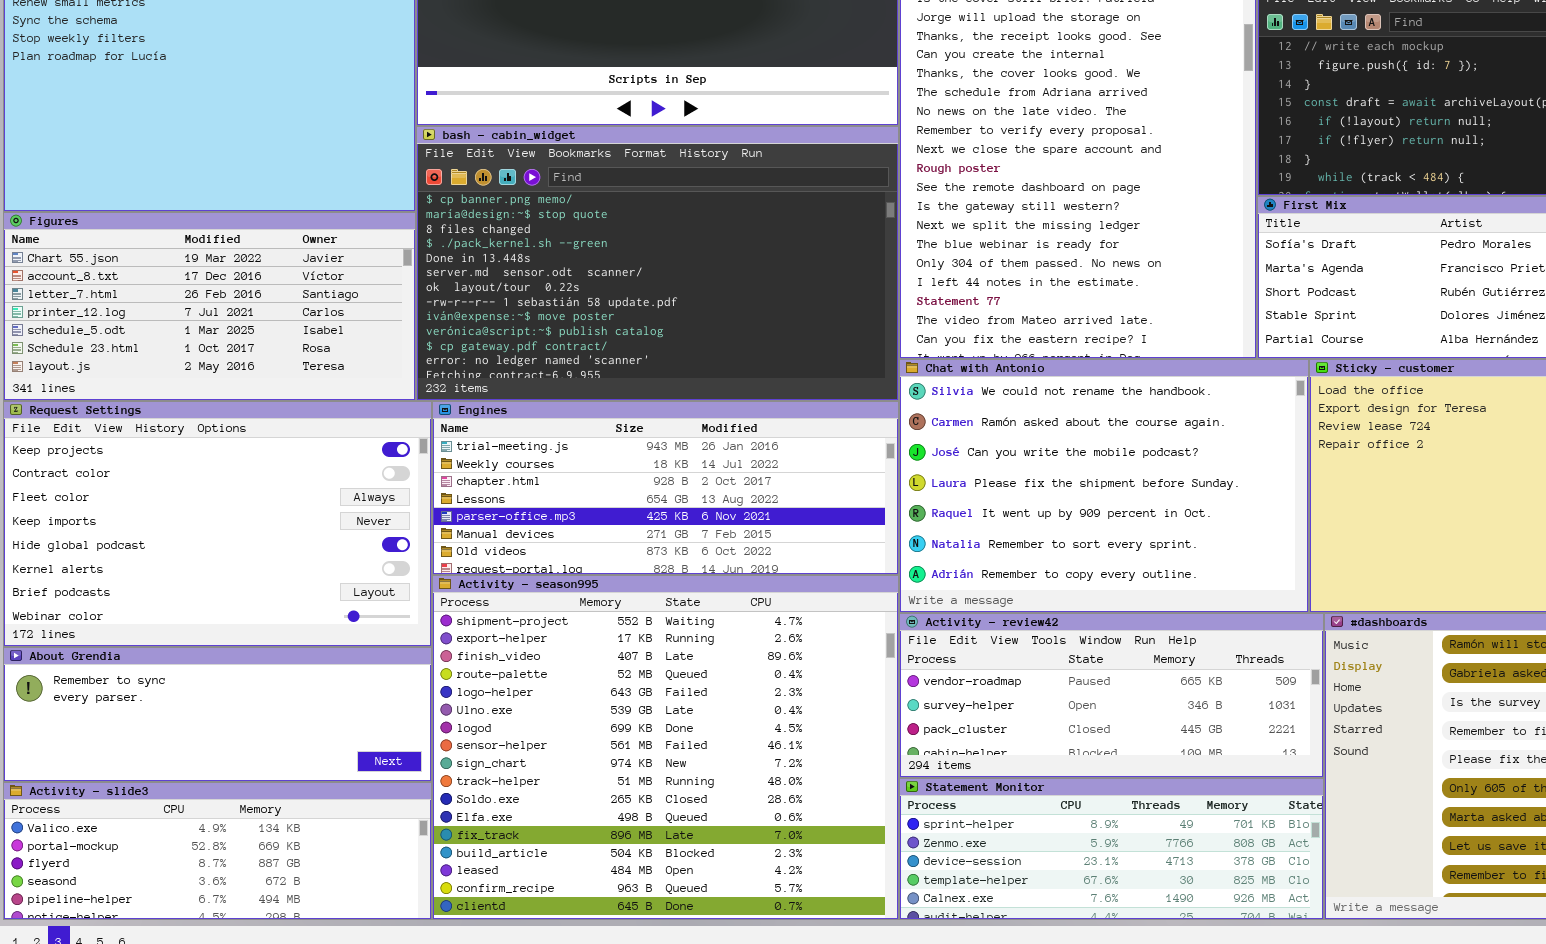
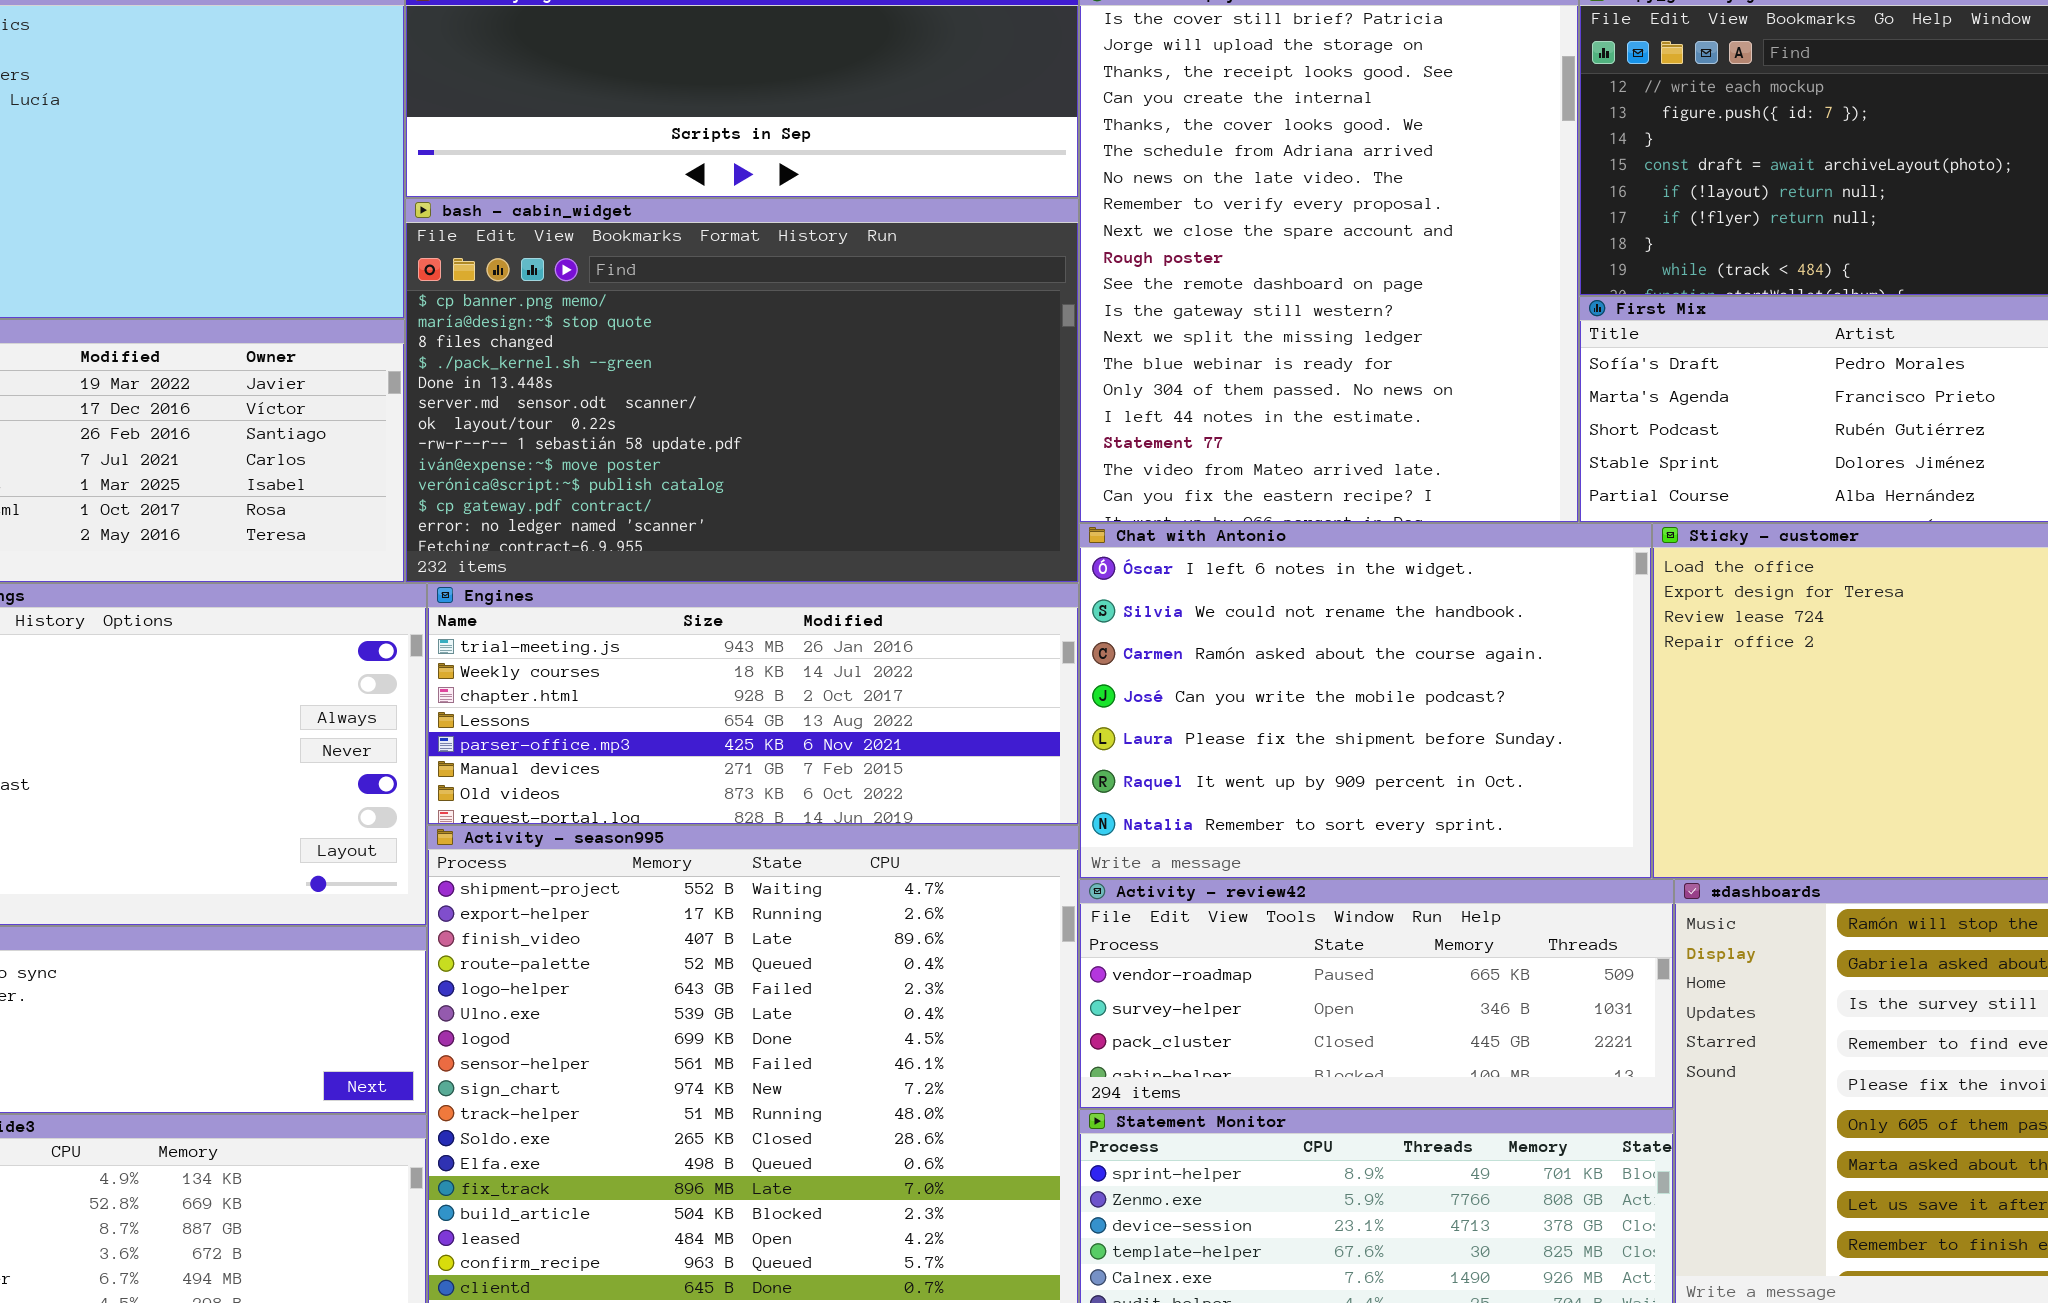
Chat with Antonio: [899,359,1309,613] -> [1079,523,1652,879], scrolled up 1 row

